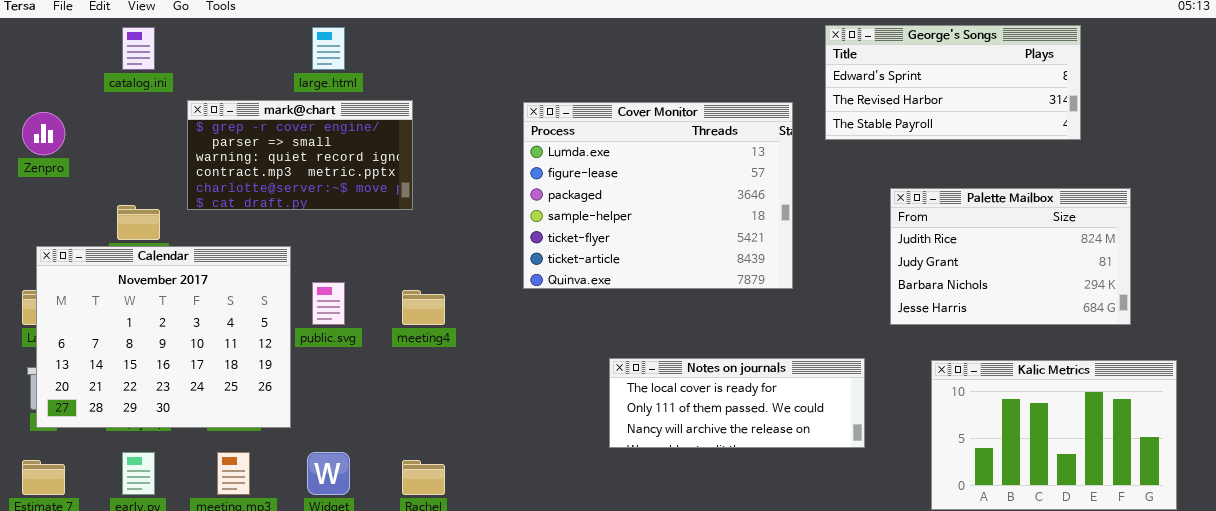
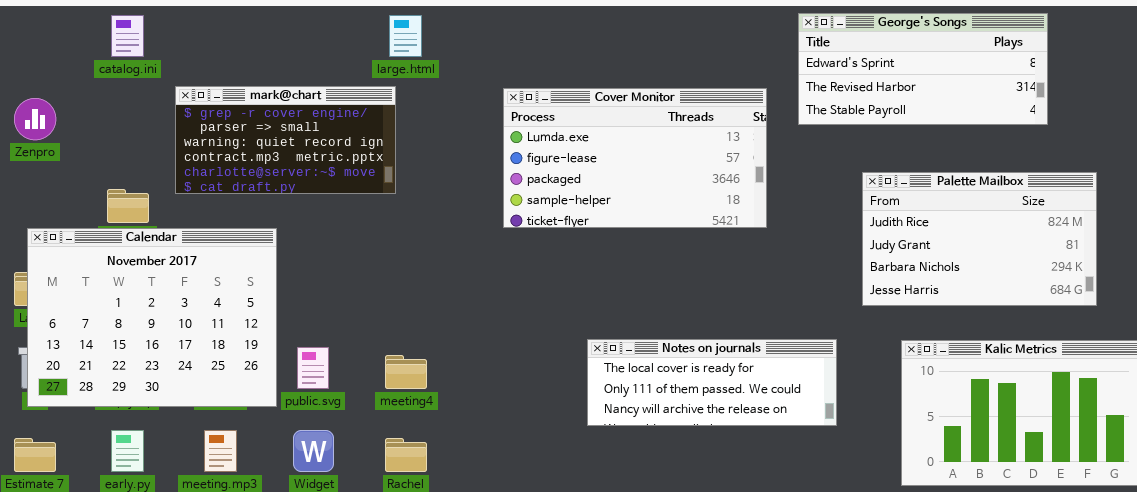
large.html: [312,27,345,70] -> [389,15,422,57], moved
Cover Monitor: [523,102,793,289] -> [503,88,767,228], resized
public.svg: [312,282,345,325] -> [297,347,329,389], moved
meeting4: [402,290,445,325] -> [385,355,427,389], moved

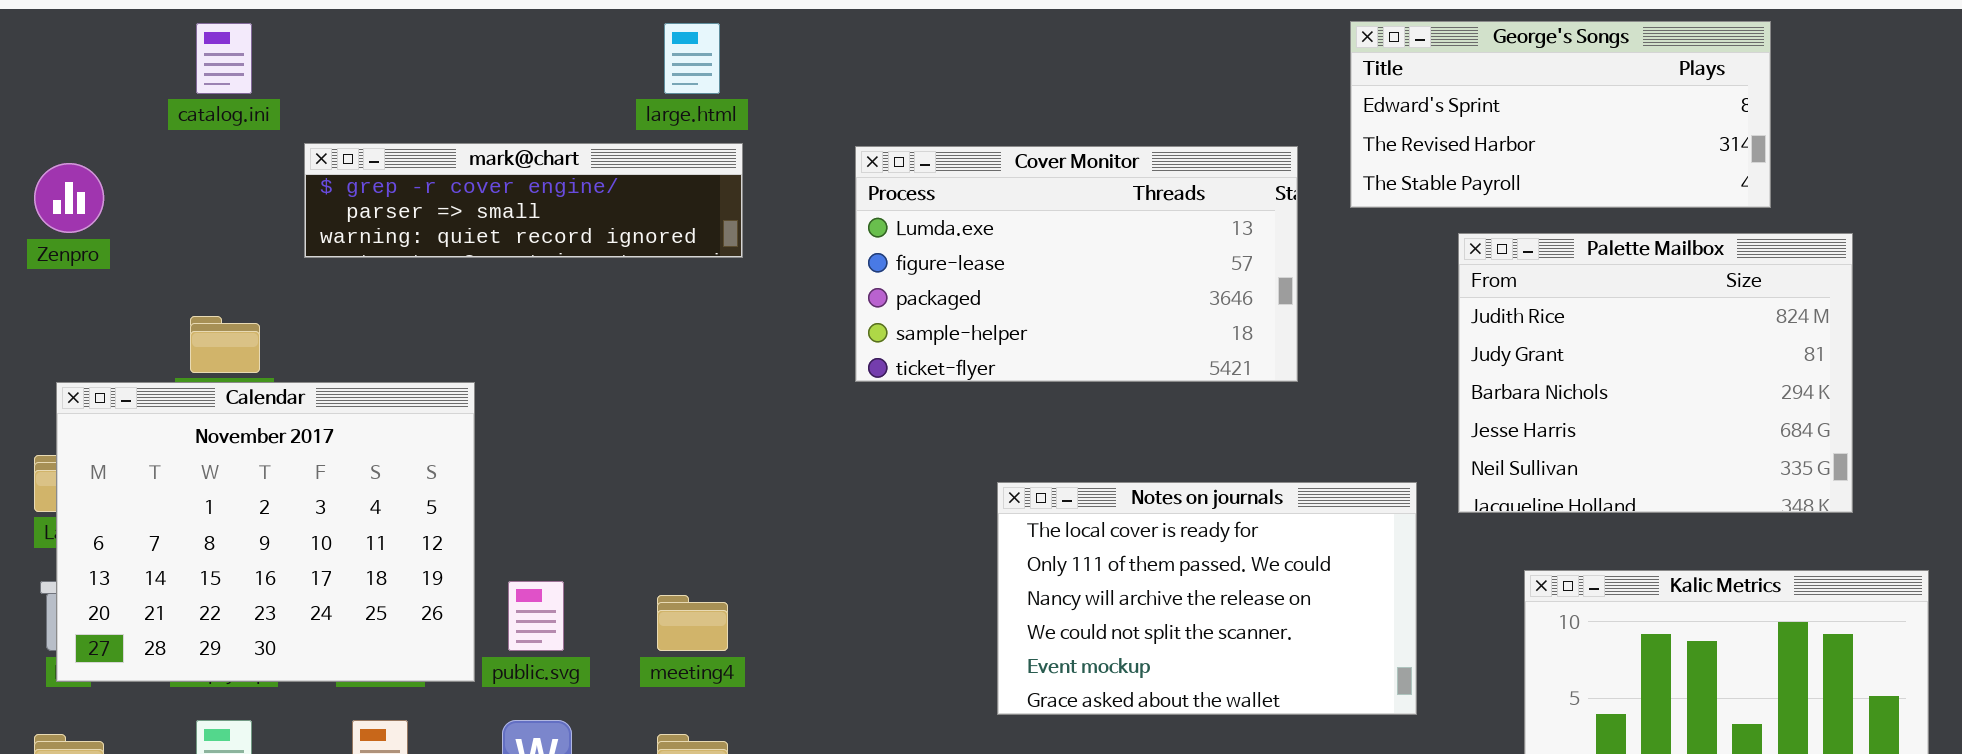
mark@chart: [175,86,396,194] -> [304,143,743,258], resized
Palette Mailbox: [862,172,1097,306] -> [1458,233,1853,513], resized
Notes on journals: [587,339,837,426] -> [997,482,1417,715], resized

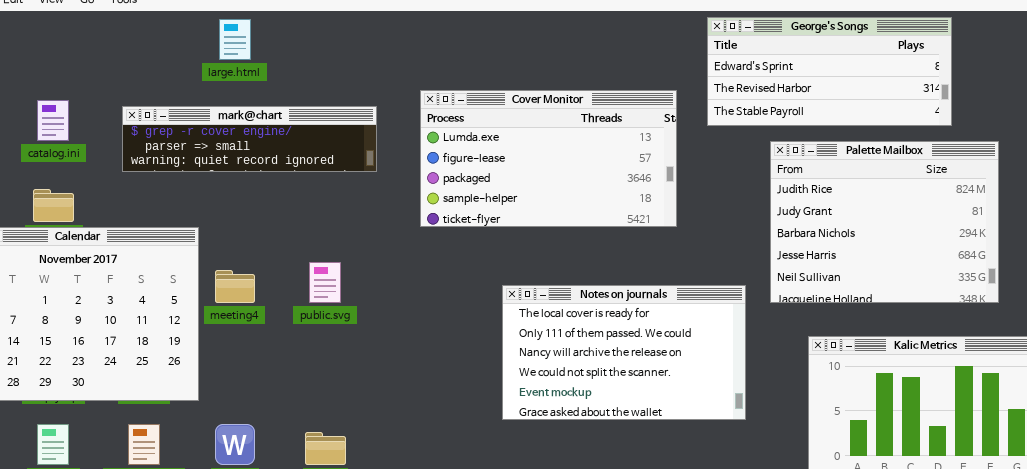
catalog.ini: [196,23,252,94] -> [37,100,69,141], moved
large.html: [664,23,720,94] -> [219,19,251,60], moved
mark@chart: [304,143,743,258] -> [122,106,377,172], moved
public.svg: [508,581,564,651] -> [309,262,341,303], moved
meeting4: [657,595,728,651] -> [215,270,255,303], moved

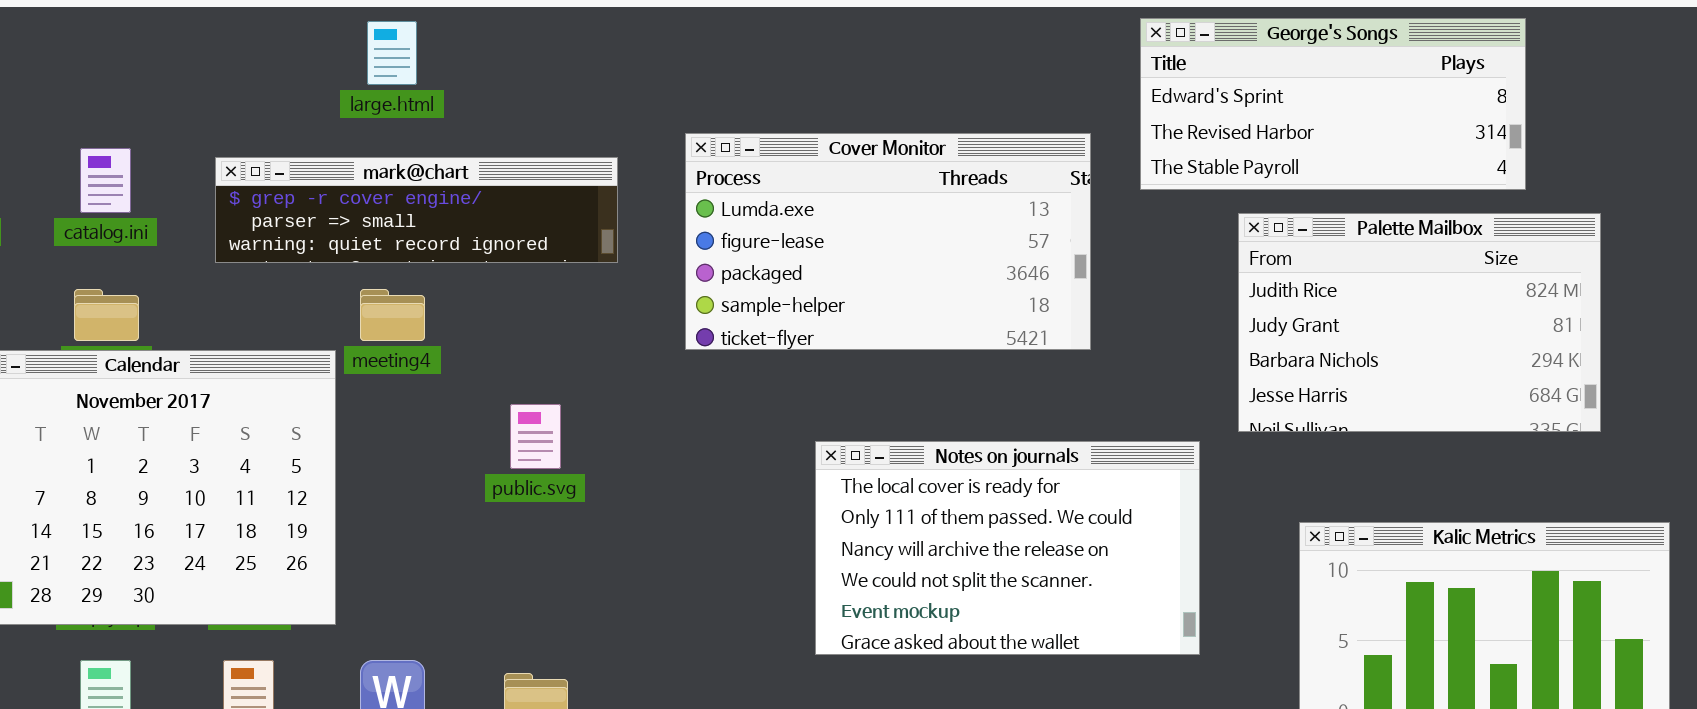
Palette Mailbox: [770,141,999,303] -> [1238,213,1601,432], resized
meeting4: [215,270,255,303] -> [360,289,425,341], moved

